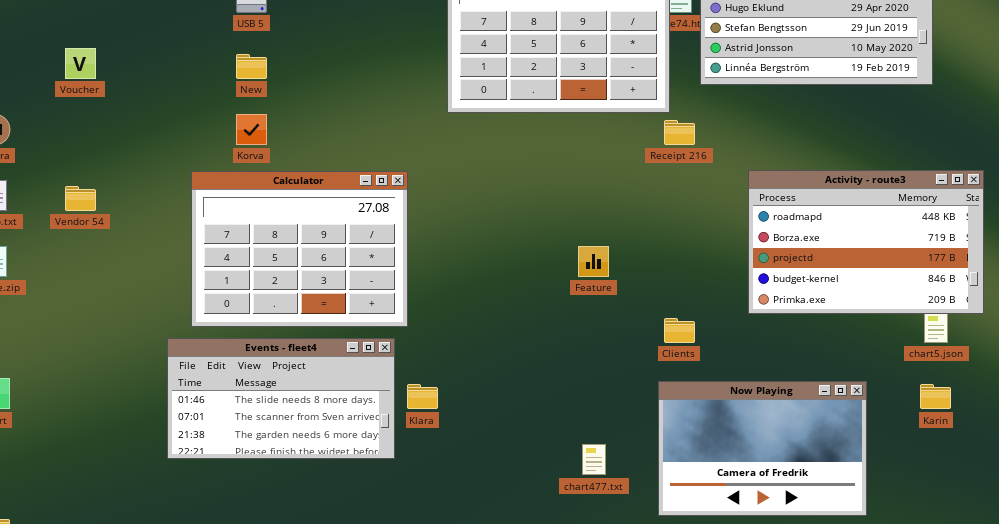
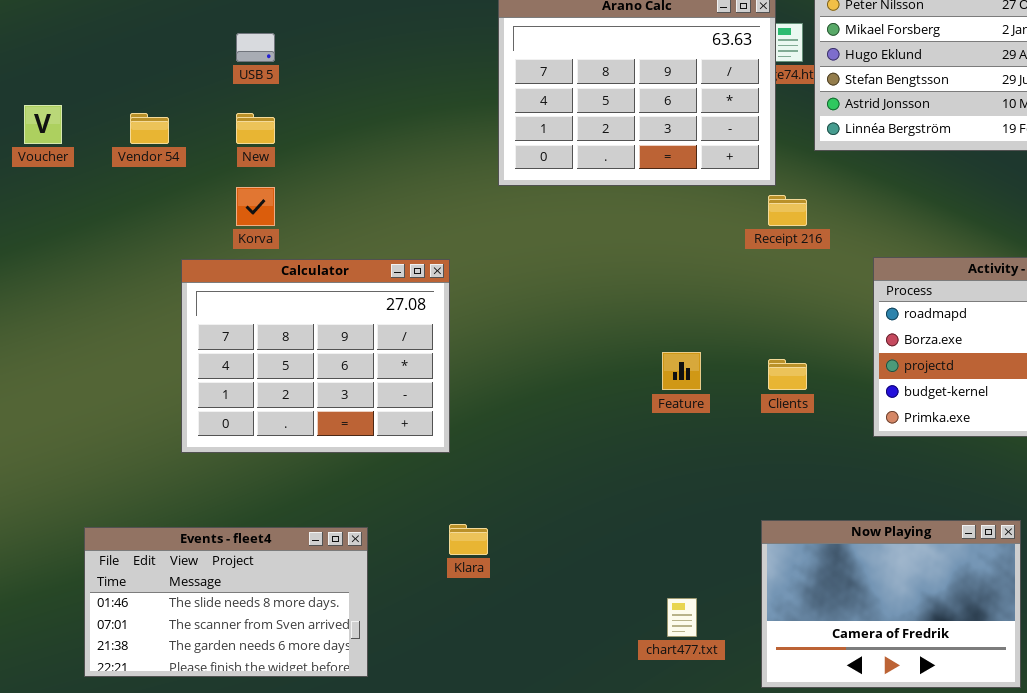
Vendor 54: [65,186,96,211] -> [130,113,169,144], moved
Clients: [664,318,695,343] -> [768,359,807,390], moved
Events - fleet4: [167,338,395,459] -> [84,527,368,677], moved

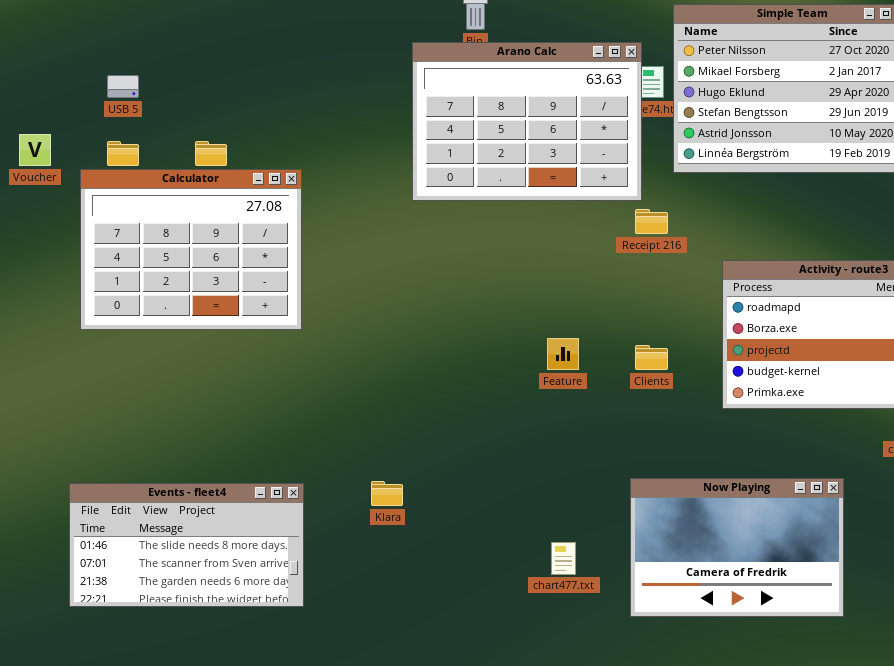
USB 5: [236,33,275,62] -> [107,75,139,98], moved
Calculator: [181,259,450,453] -> [80,169,302,330], moved

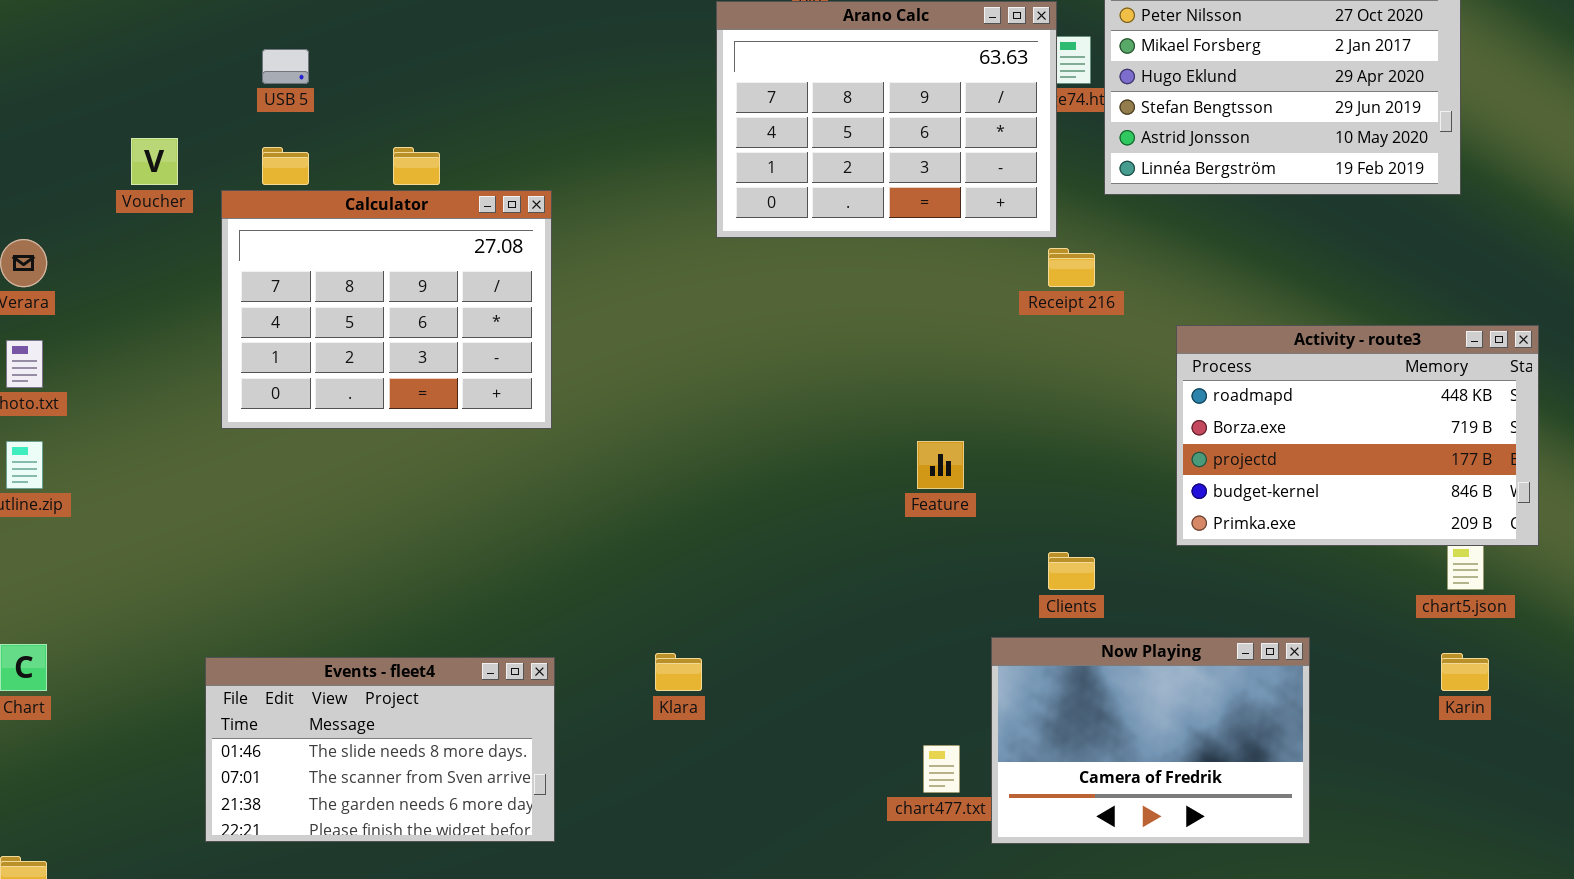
Clients: [635,345,668,370] -> [1048,552,1095,590], moved
Now Playing: [630,478,844,617] -> [991,637,1310,844], moved

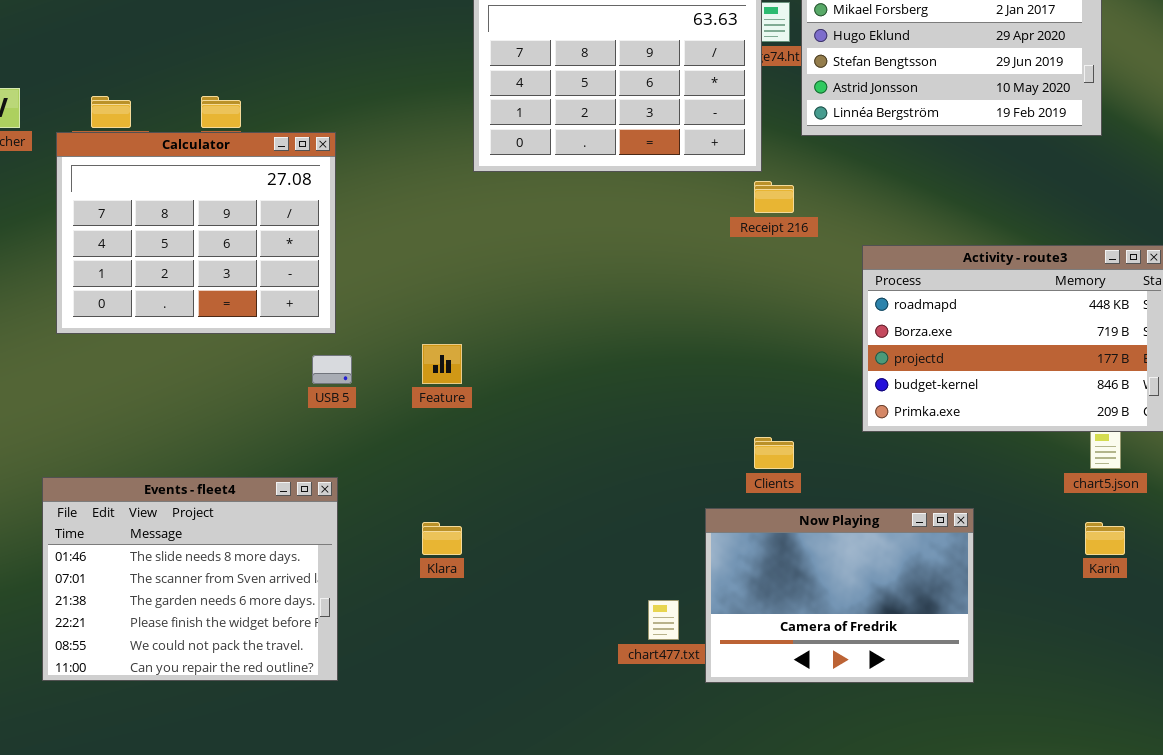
USB 5: [262,49,309,84] -> [312,355,352,384], moved
Feature: [917,441,964,489] -> [422,344,462,384], moved
Events - fleet4: [205,657,555,842] -> [42,477,338,681], resized

